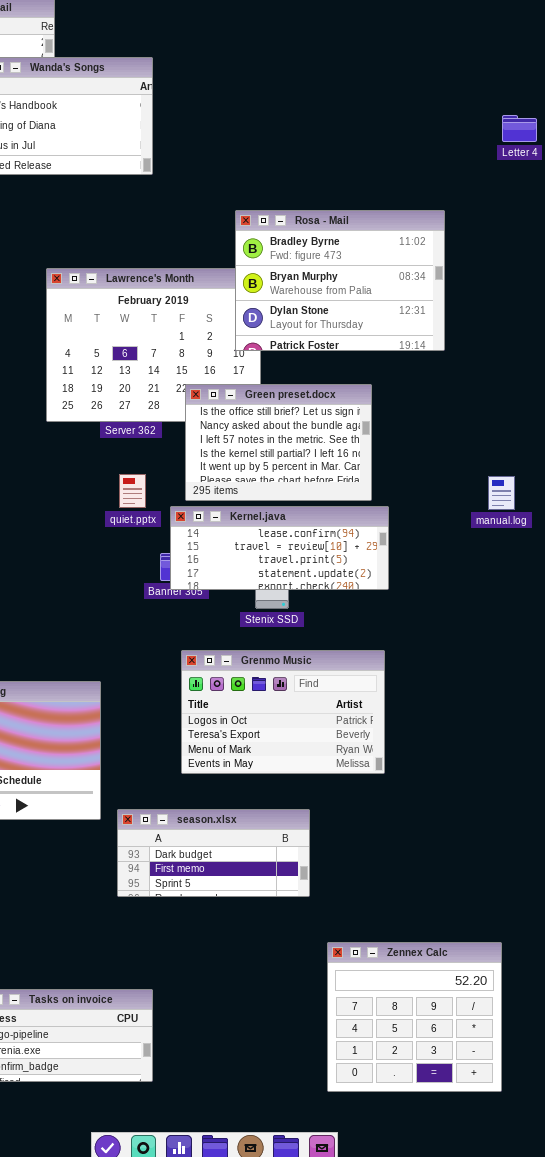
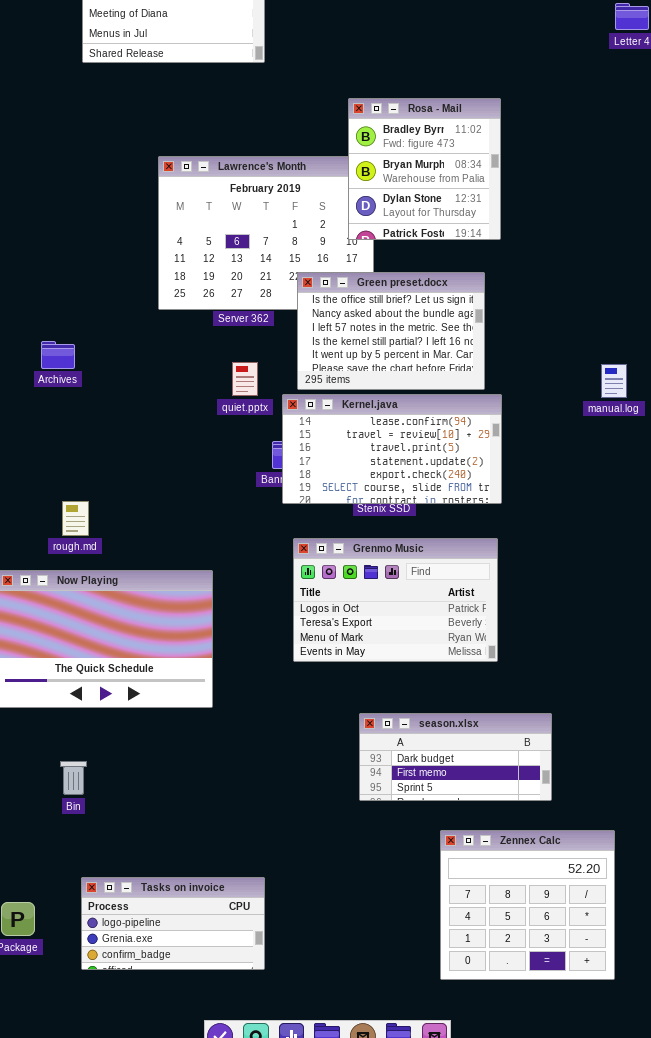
Rosa - Mail: [235,210,445,351] -> [348,98,501,240], resized
Kernel.java: [170,506,389,590] -> [282,394,502,504], resized
season.xlsx: [117,809,310,897] -> [359,713,552,801], moved

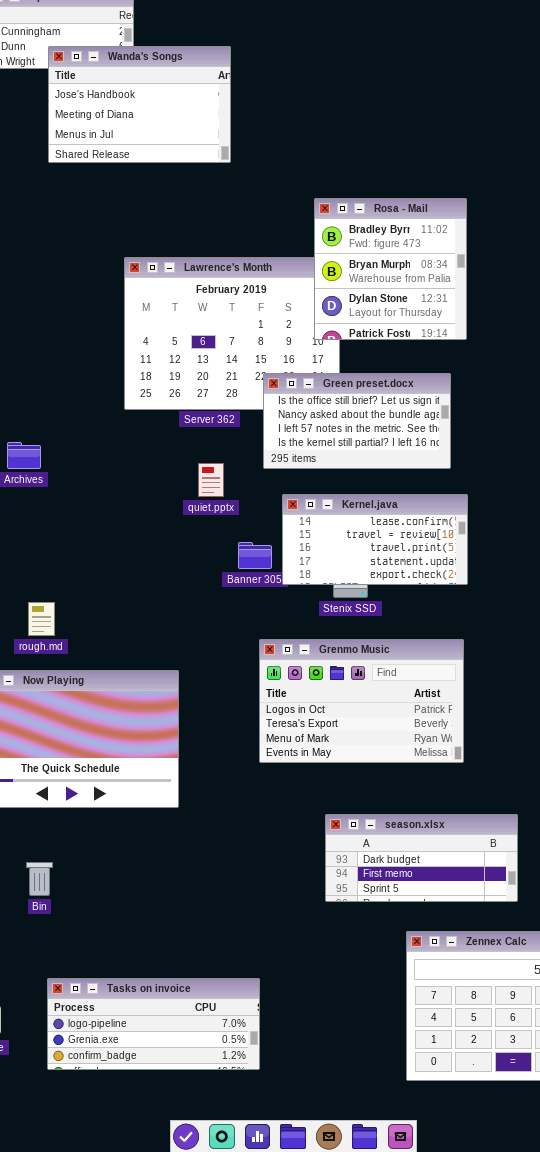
Green preset.docx: [297,272,485,390] -> [263,373,451,469], resized
Kernel.java: [282,394,502,504] -> [282,494,468,585], resized
Tasks on invoice: [81,877,265,970] -> [47,978,260,1070], resized

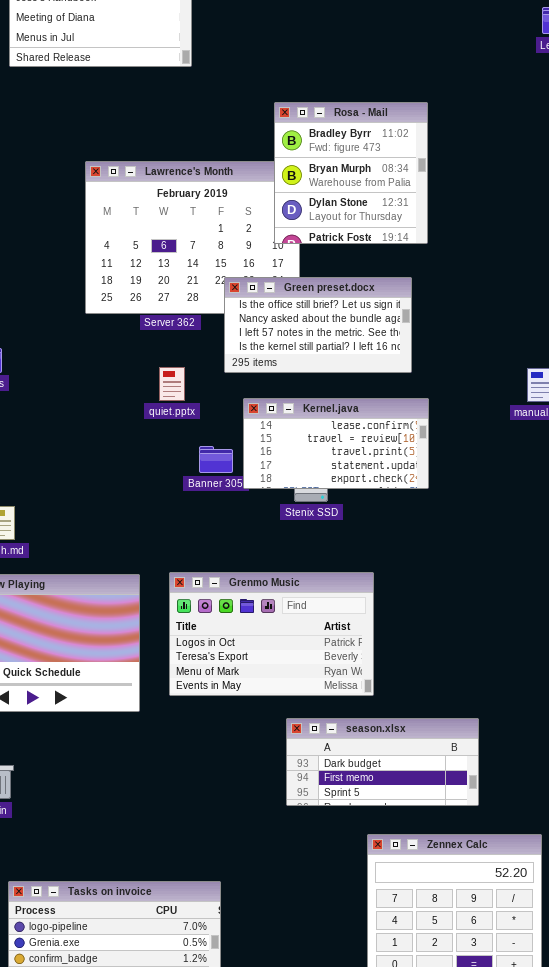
Grenmo Music: [259,639,464,763] -> [169,572,374,696], moved

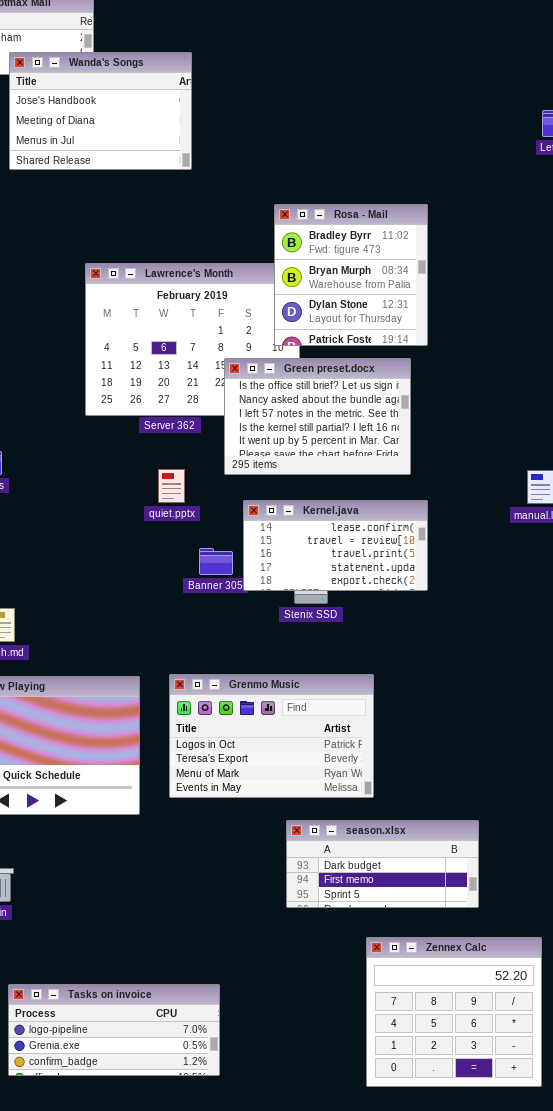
Green preset.docx: [224,277,412,373] -> [224,358,411,475], resized

